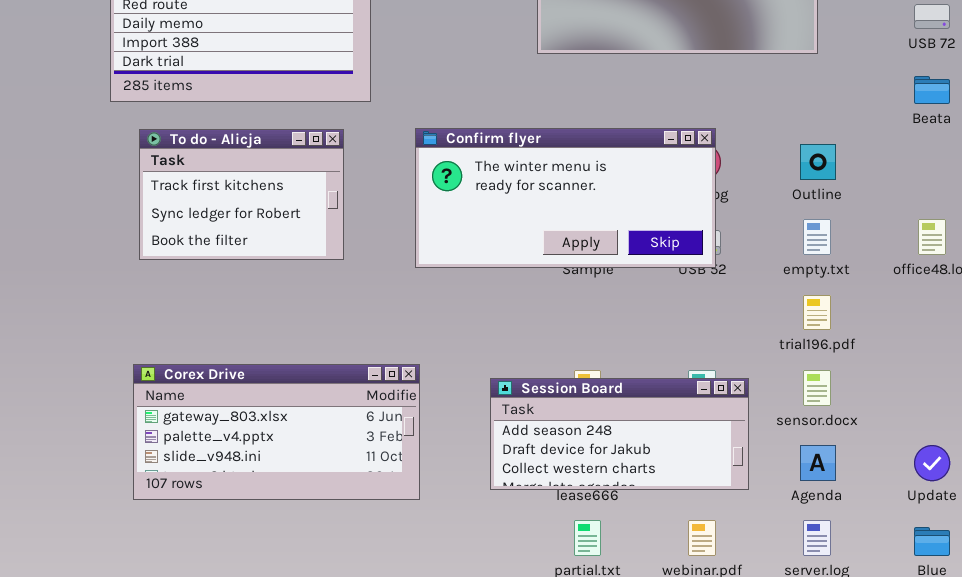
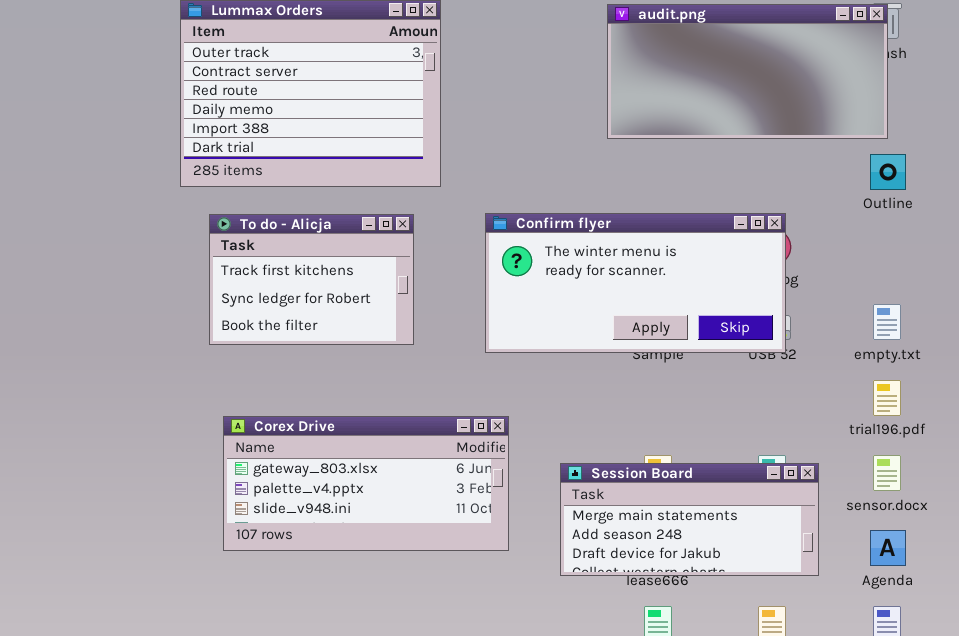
Outline: [800,144,836,180] -> [870,154,906,190], moved
Corex Drive: [133,364,420,500] -> [223,416,509,551], moved
Session Board: [490,378,749,490] -> [560,463,819,576], scrolled up 1 row

